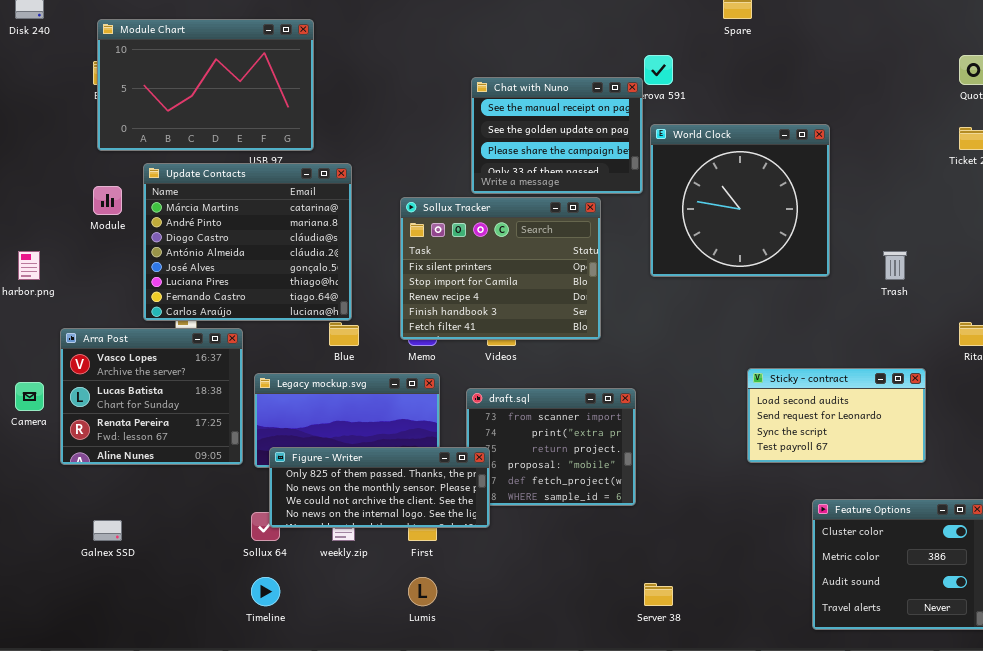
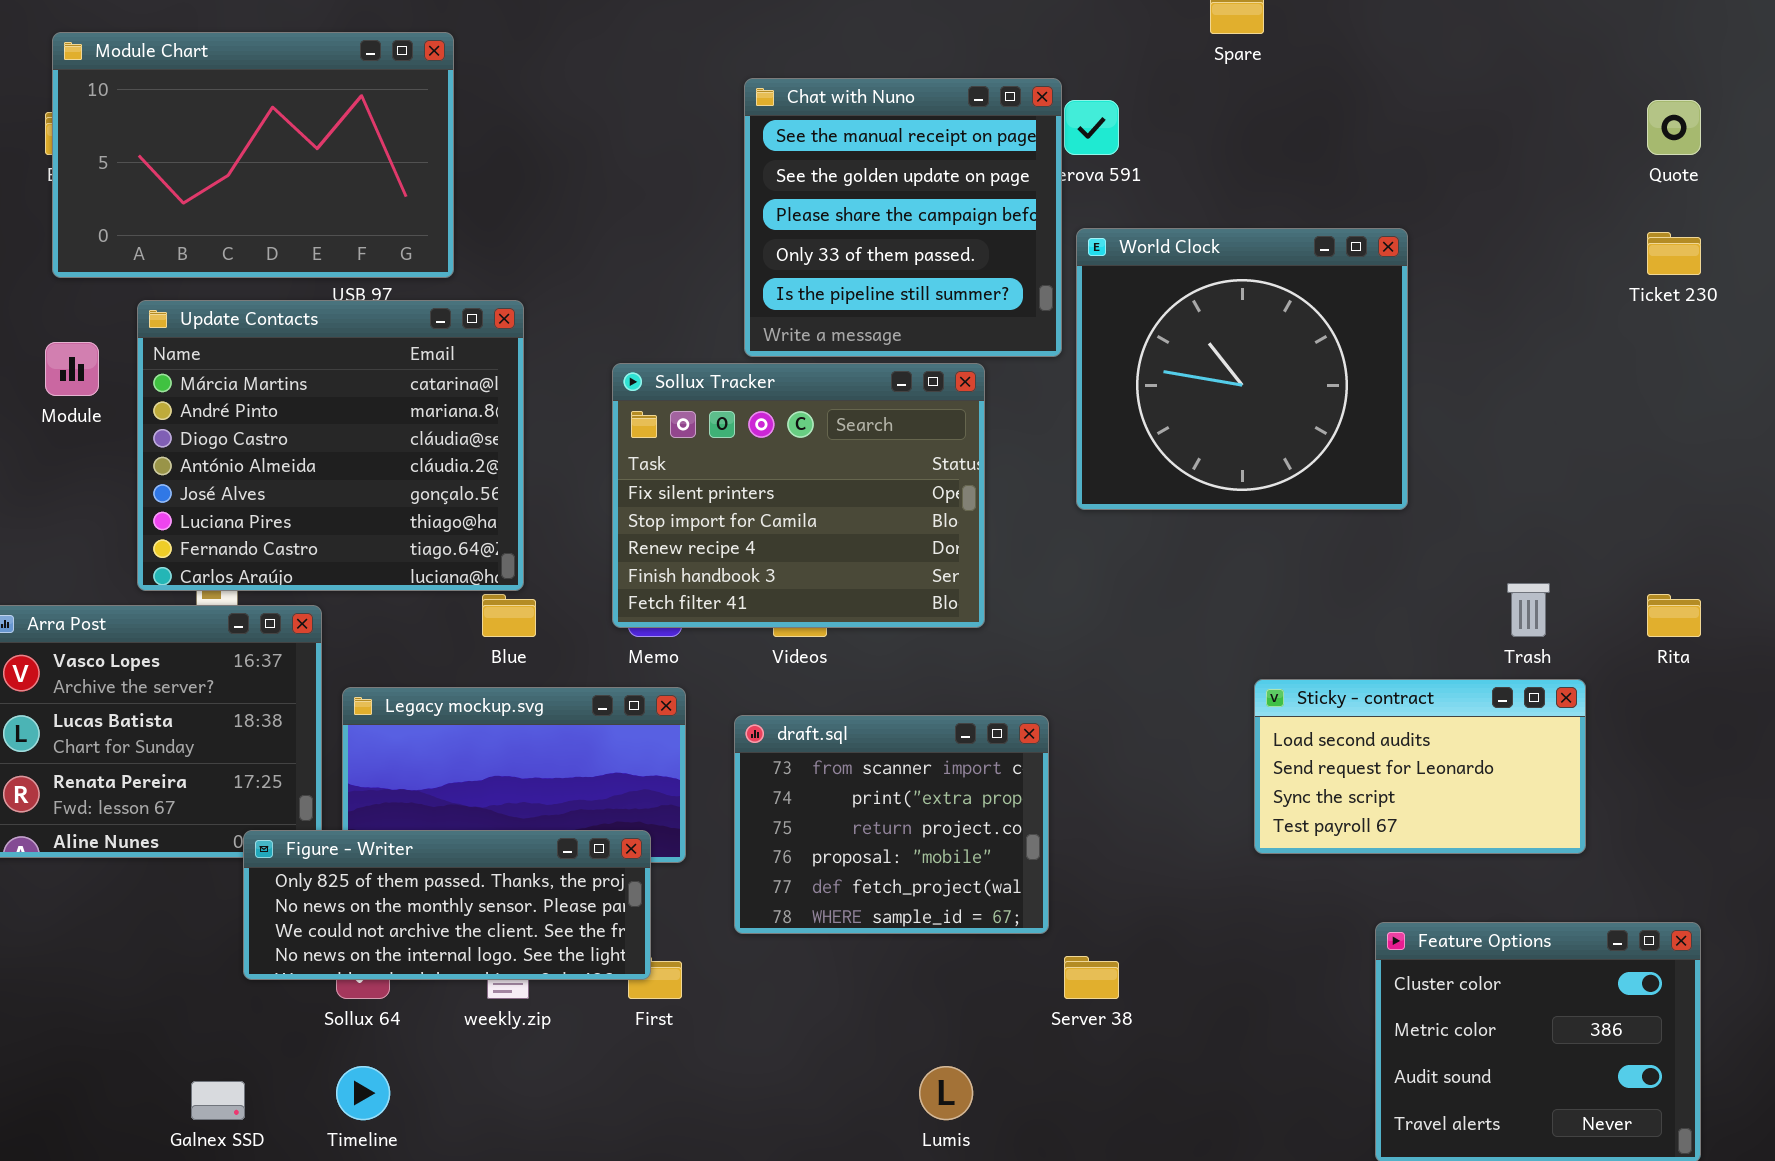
Chat with Nuno: [471,77,643,194] -> [744,78,1062,357], resized
Trash: [883,251,907,280] -> [1507,583,1550,637], moved
Figure - Writer: [269,447,490,528] -> [243,830,651,980], moved
Galnex SSD: [93,520,122,541] -> [191,1081,245,1120], moved
Lumis: [408,577,437,606] -> [919,1066,973,1120], moved
Server 38: [644,583,673,606] -> [1064,956,1119,999], moved

